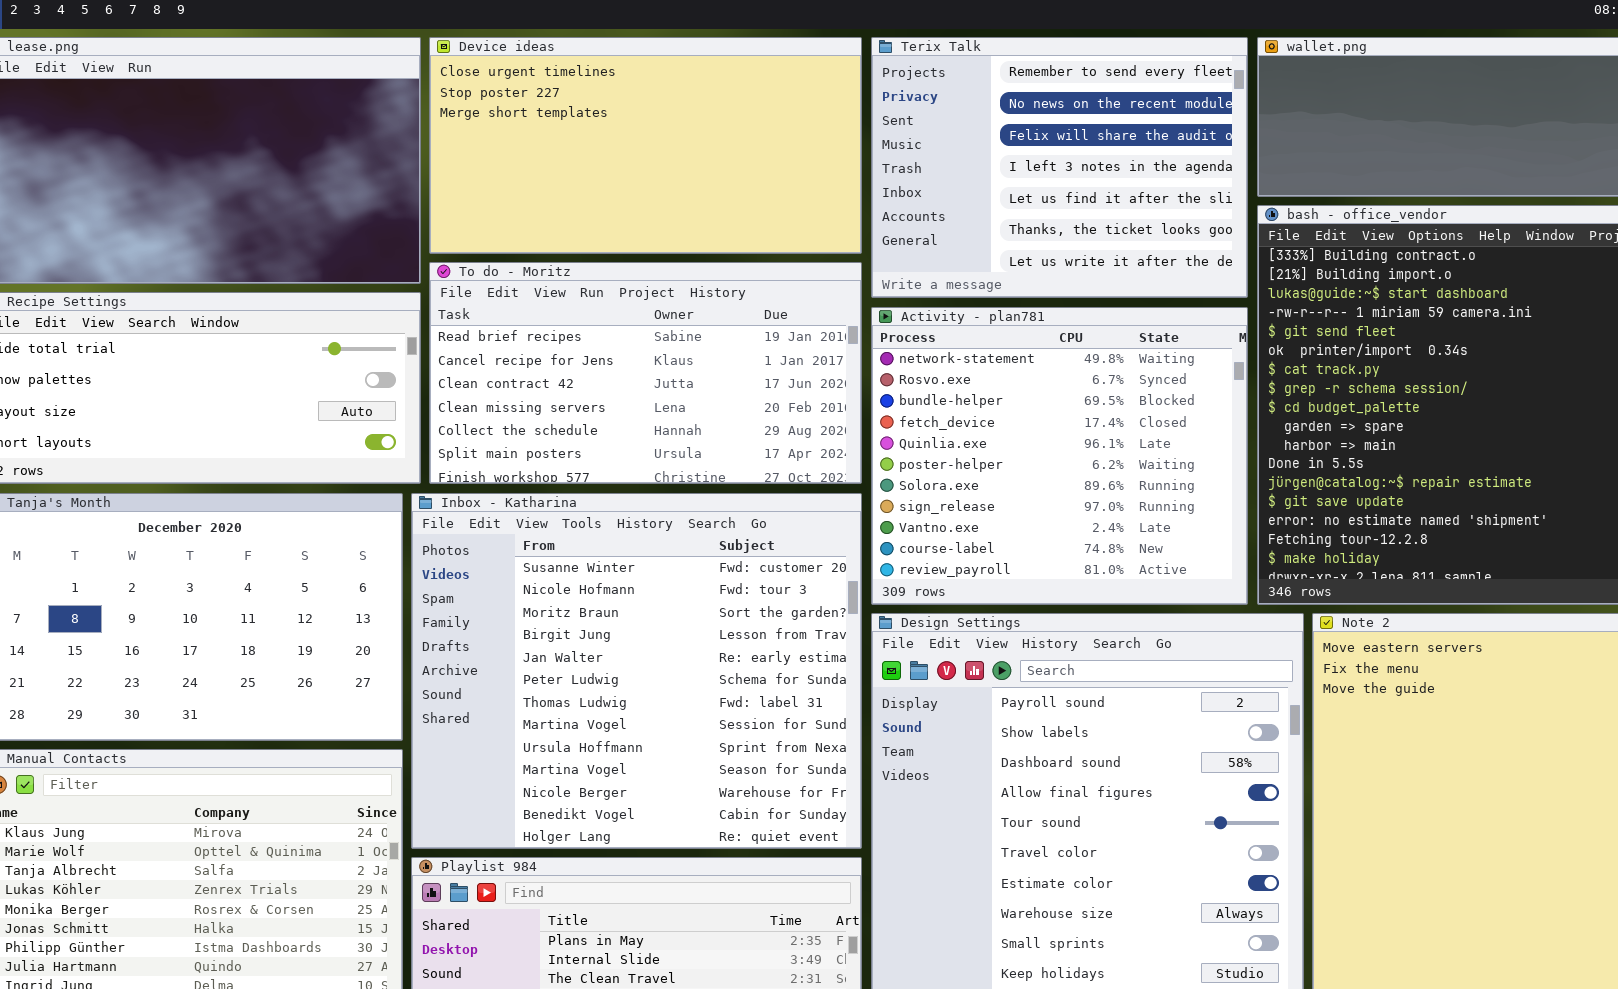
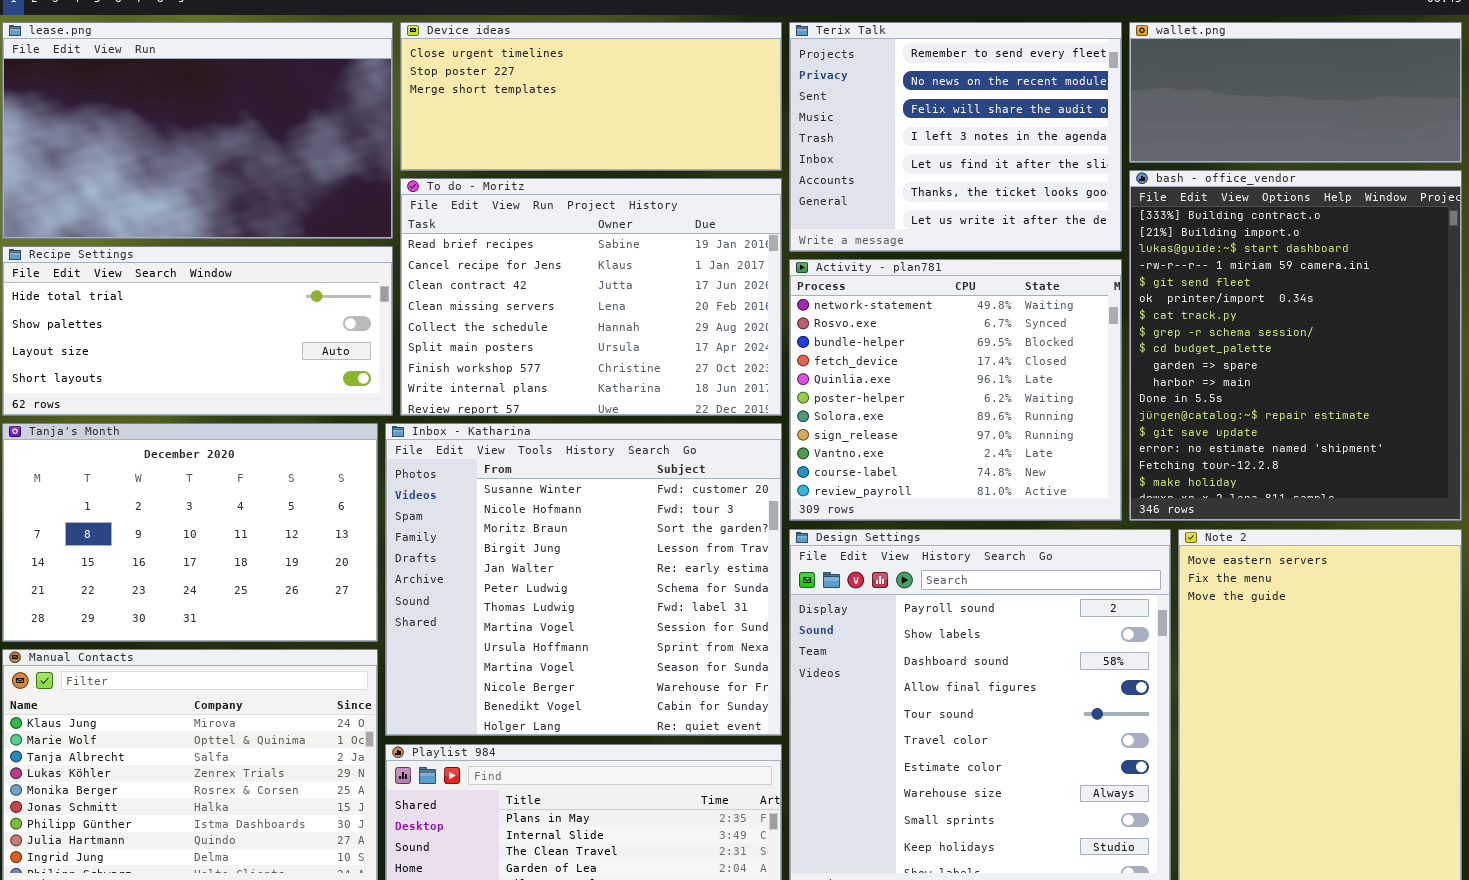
Device ideas: [429,37,862,254] -> [400,22,782,171], resized
To do - Moritz: [429,262,862,484] -> [400,178,782,416], resized

